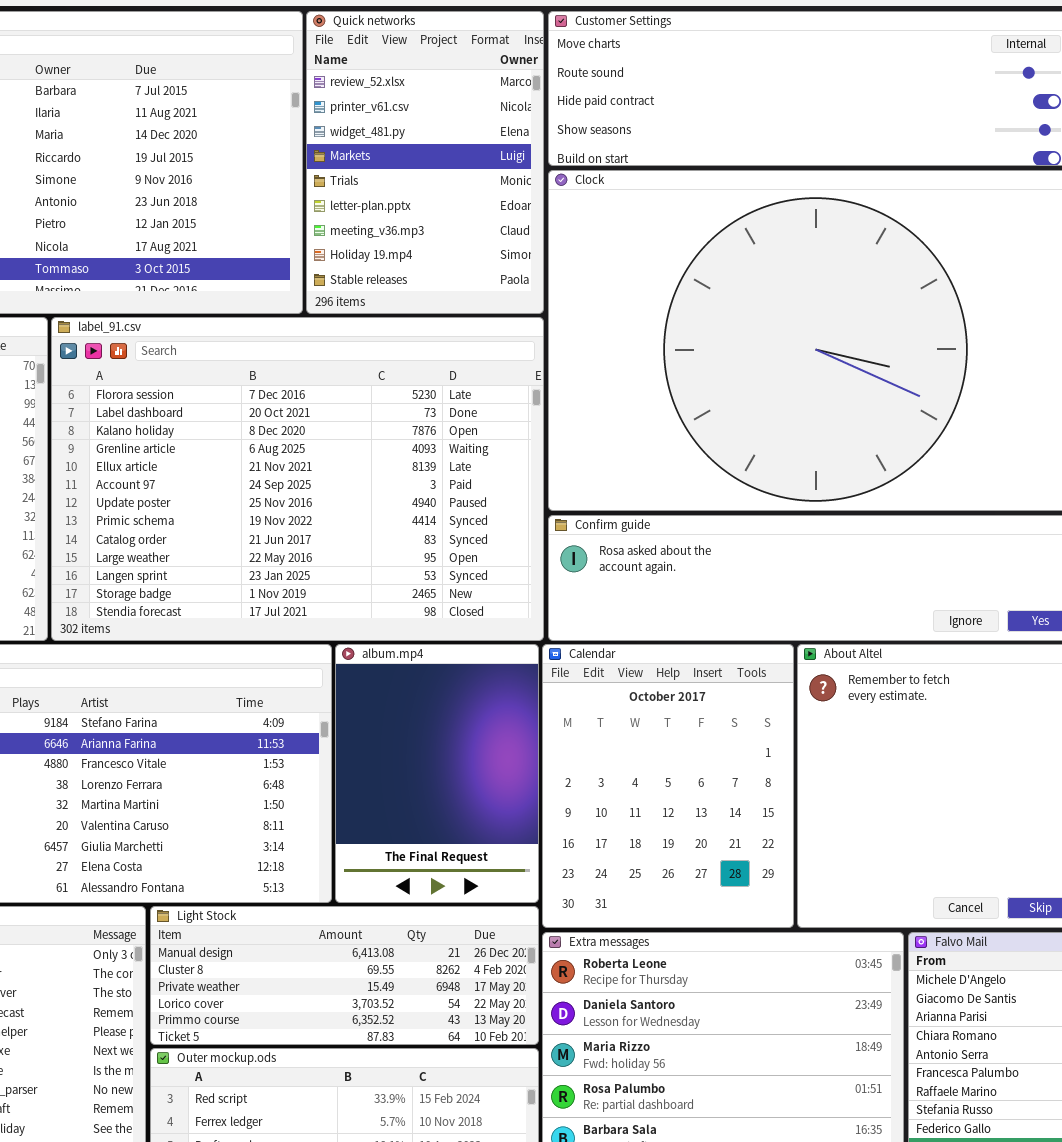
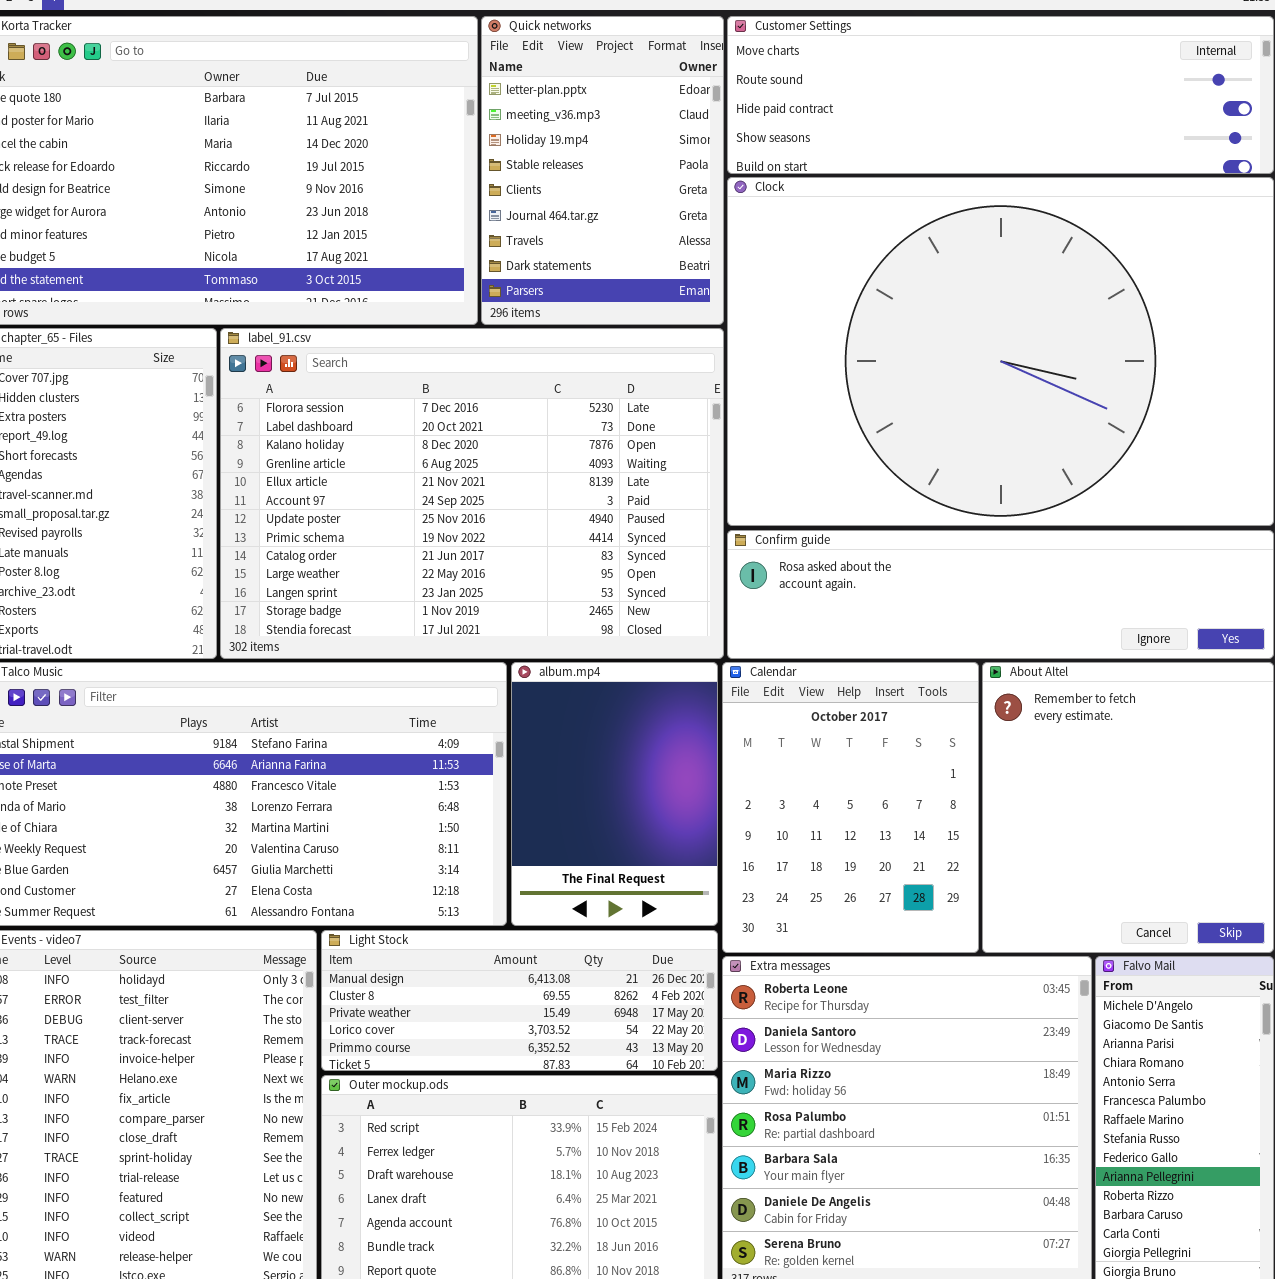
Quick networks: [306,11,544,314] -> [481,16,724,325], scrolled down 5 rows

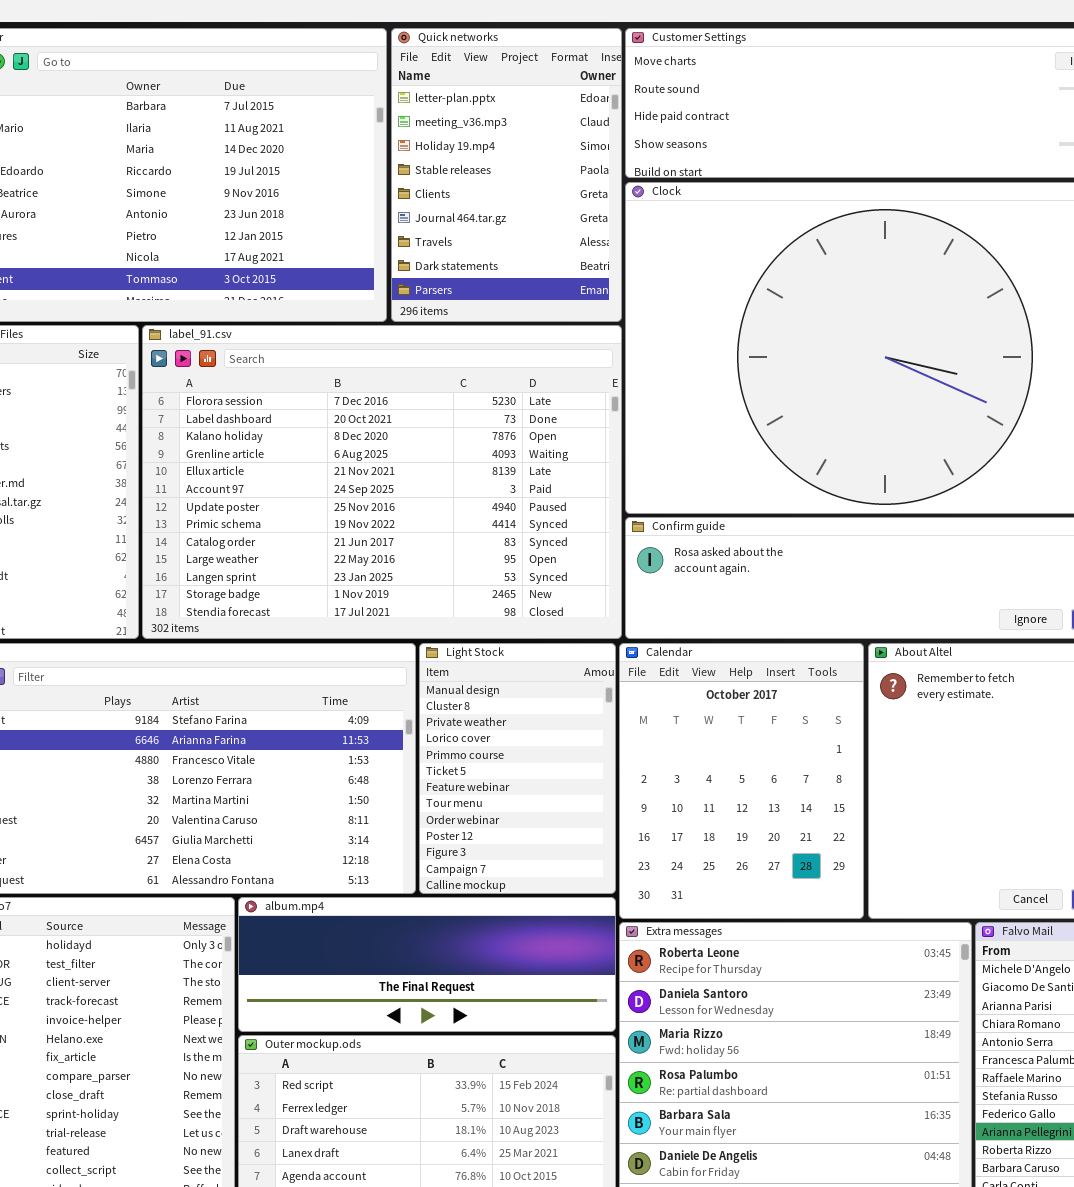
album.mp4: [511,662,718,926] -> [238,897,616,1032], moved, resized
Light Stock: [321,930,718,1071] -> [419,643,616,894], moved, resized

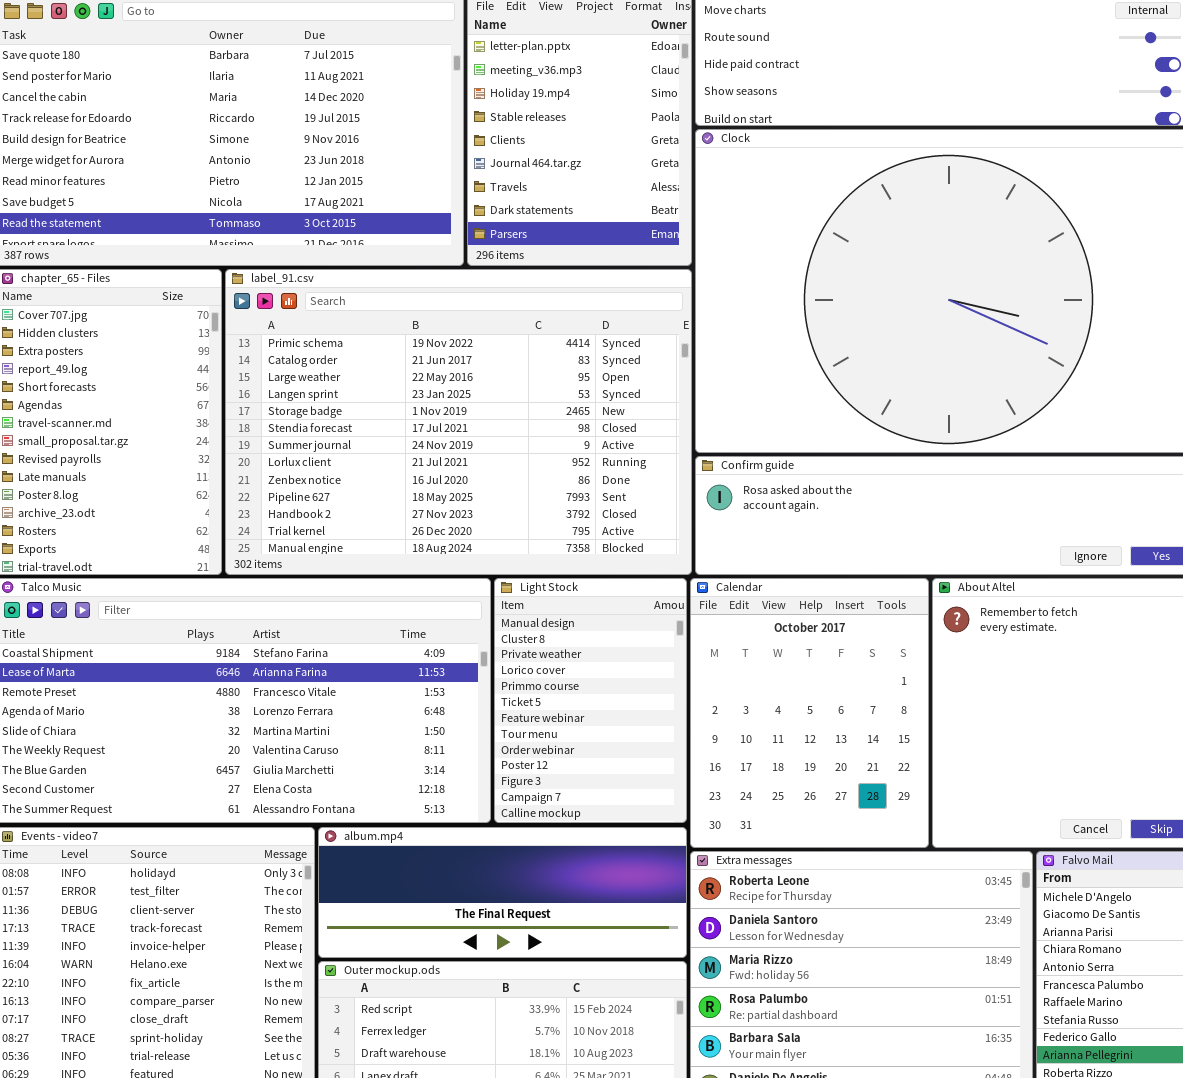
label_91.csv: [142,325,622,639] -> [225,269,692,575], scrolled down 7 rows

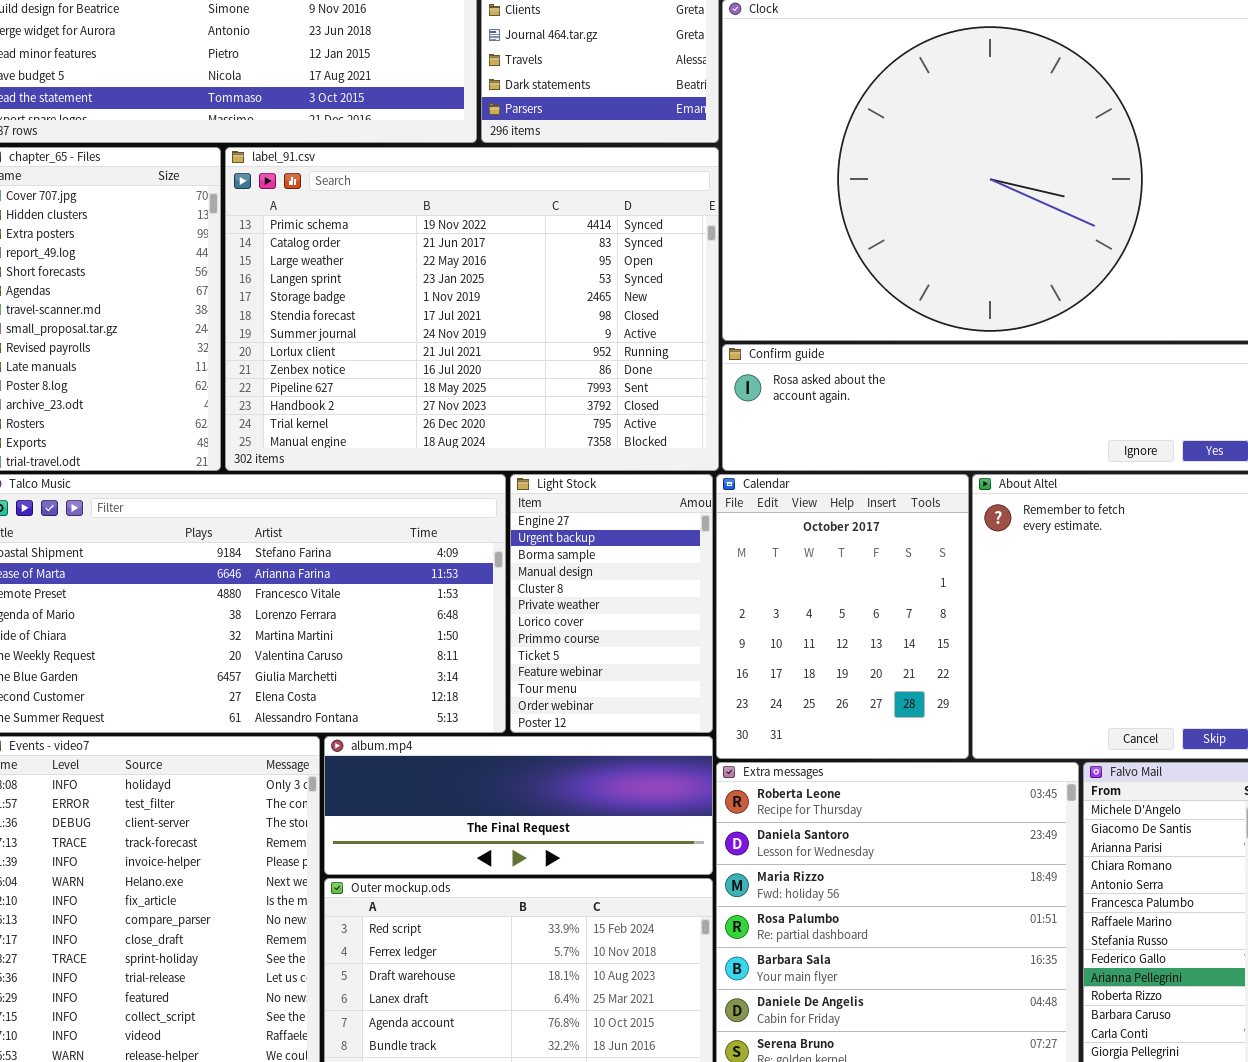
Light Stock: [494,578,687,823] -> [510,474,713,733], scrolled up 3 rows

